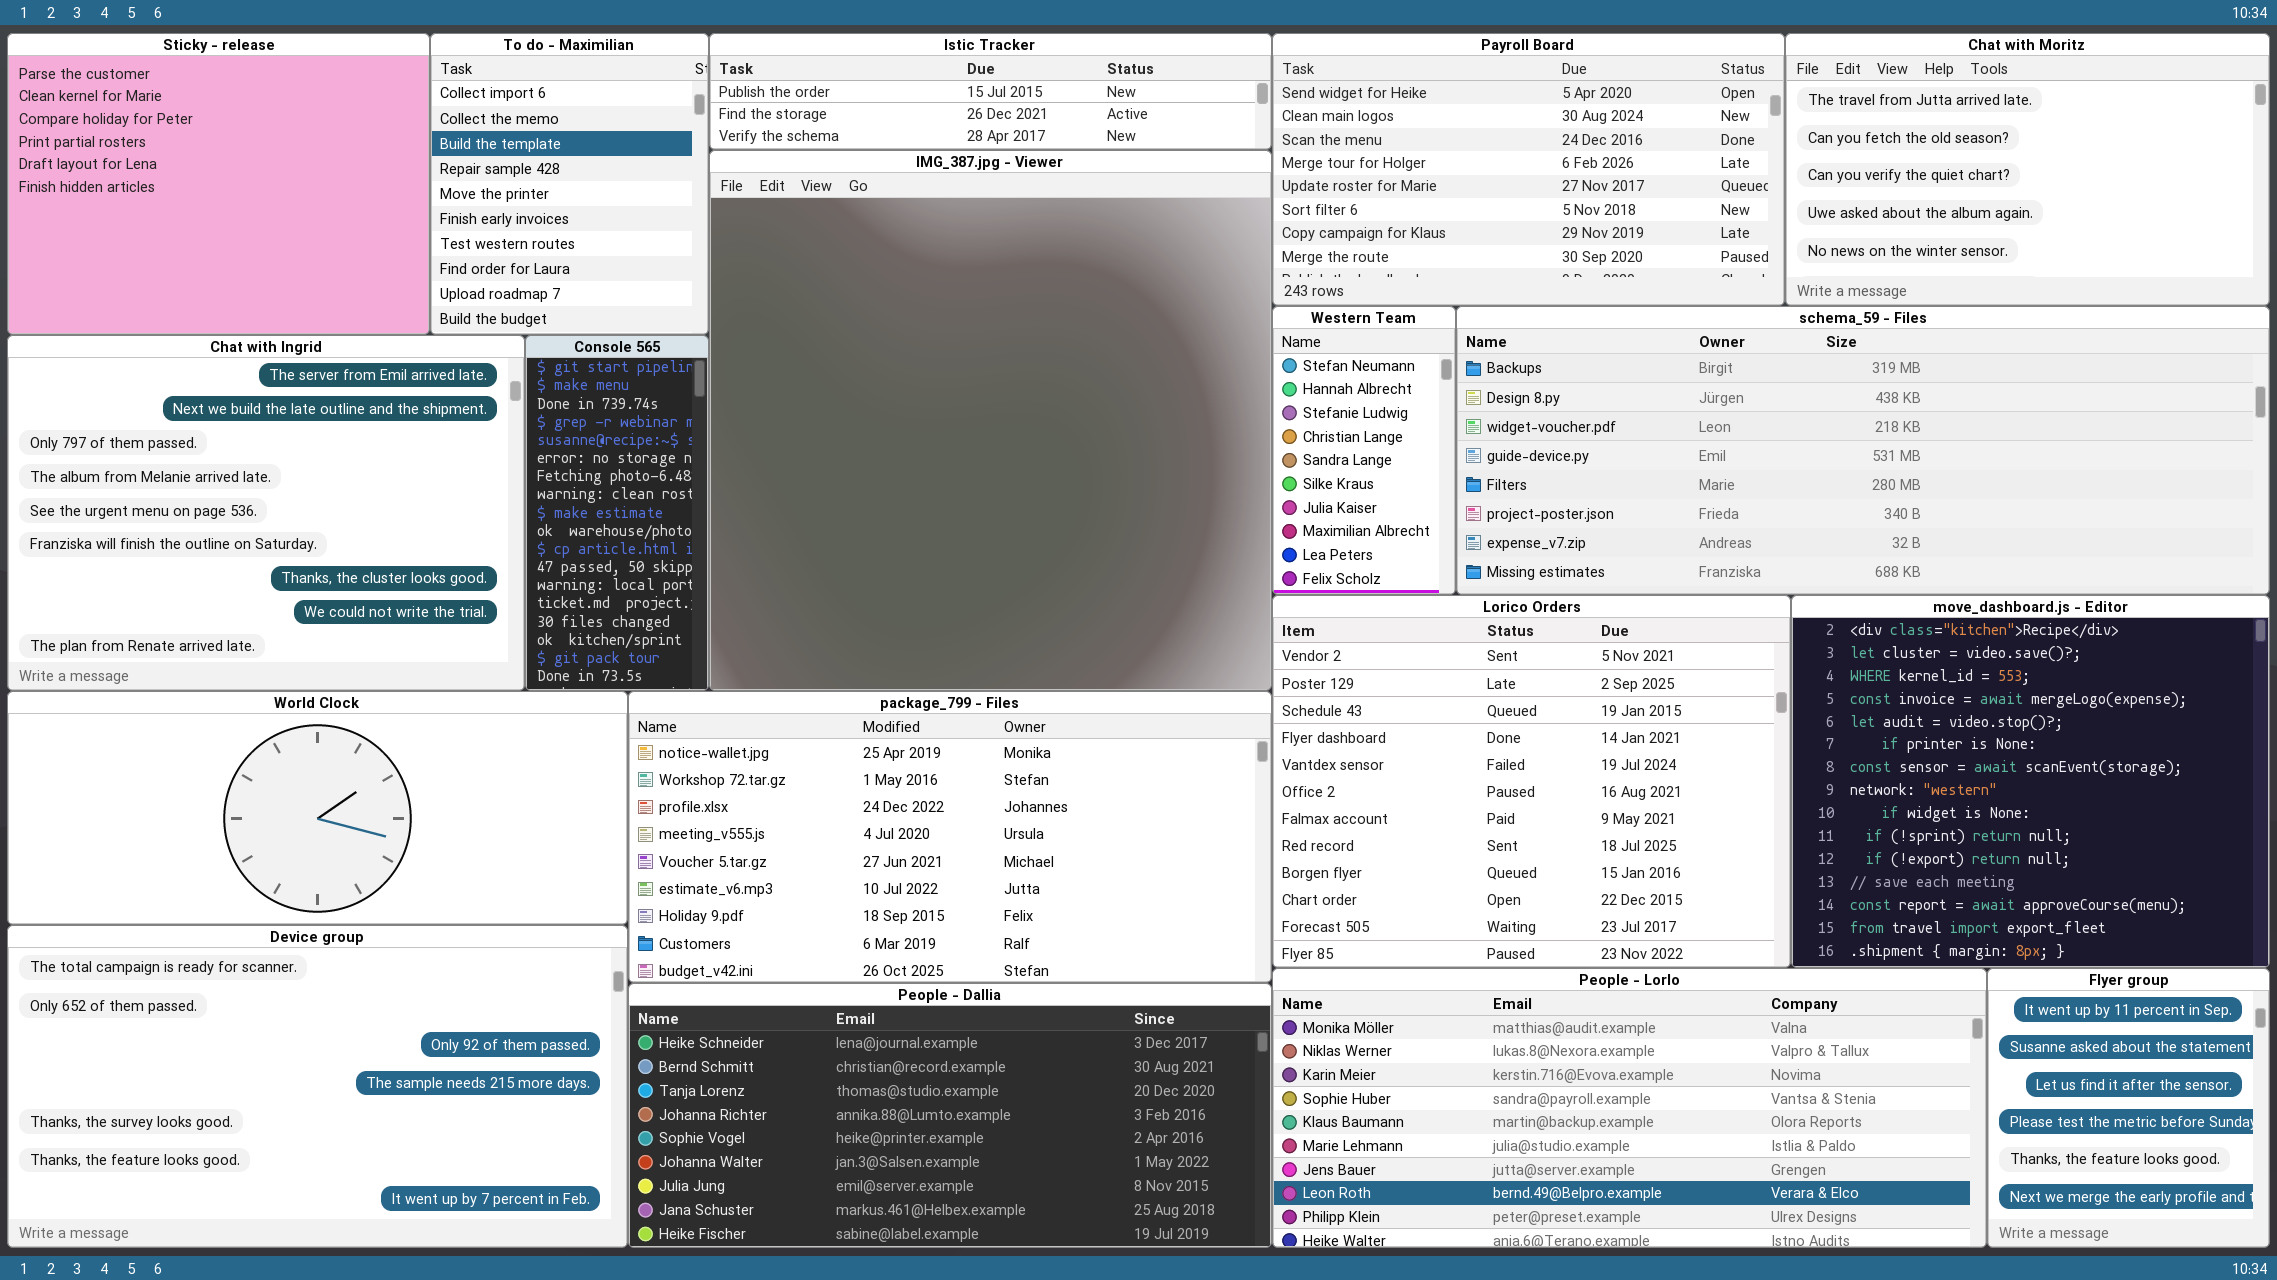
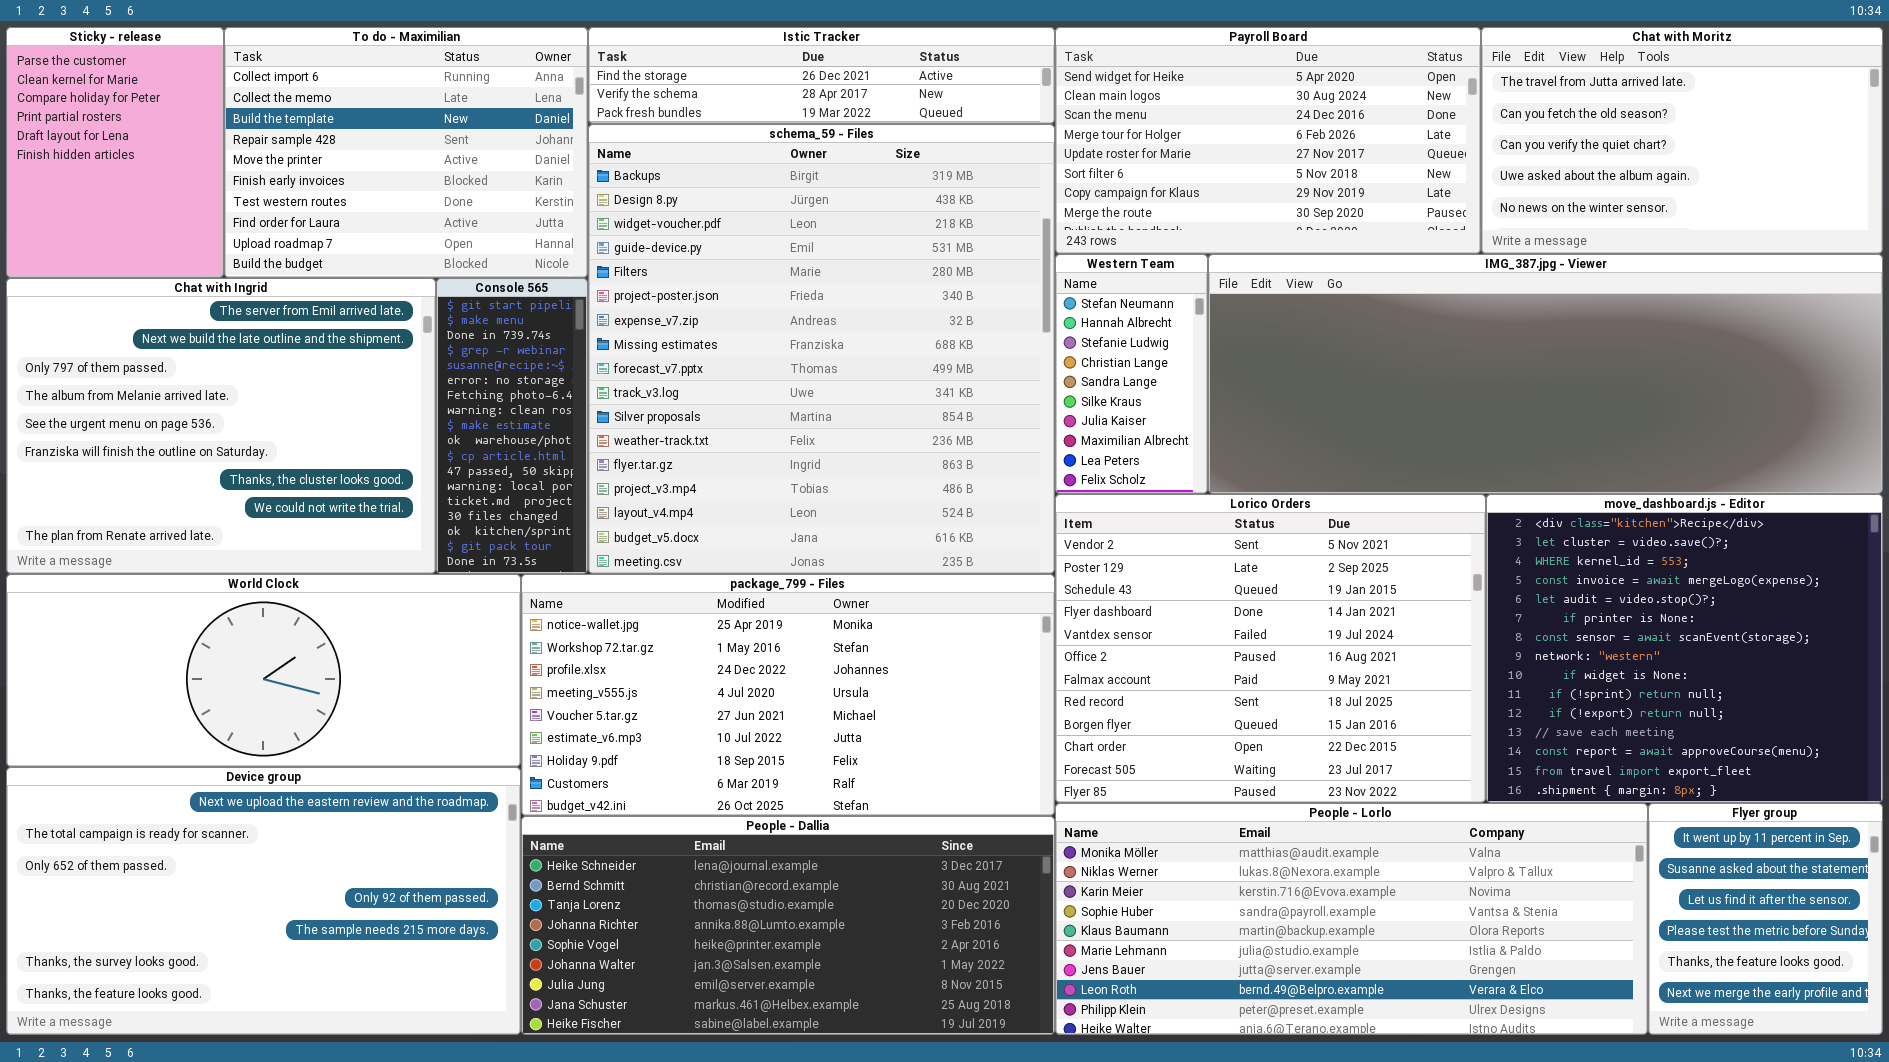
Sticky - release: [7,33,430,335] -> [6,27,224,278], resized
To do - Maximilian: [430,33,709,335] -> [224,27,588,278], resized
Istic Tracker: [709,33,1272,150] -> [588,27,1055,124], scrolled down 1 row
IMG_387.jpg - Viewer: [709,150,1272,691] -> [1208,254,1883,494], moved, resized
schema_59 - Files: [1456,306,2270,595] -> [588,124,1055,574], moved, resized
Device group: [7,925,628,1248] -> [6,767,521,1035], scrolled up 1 row

